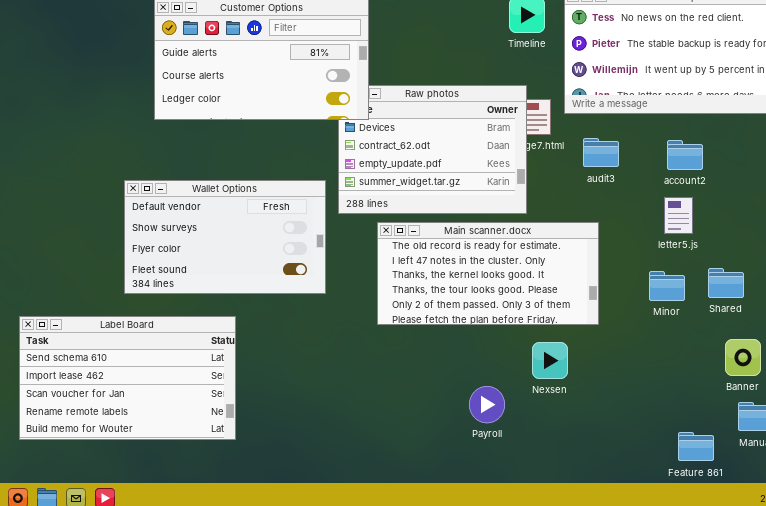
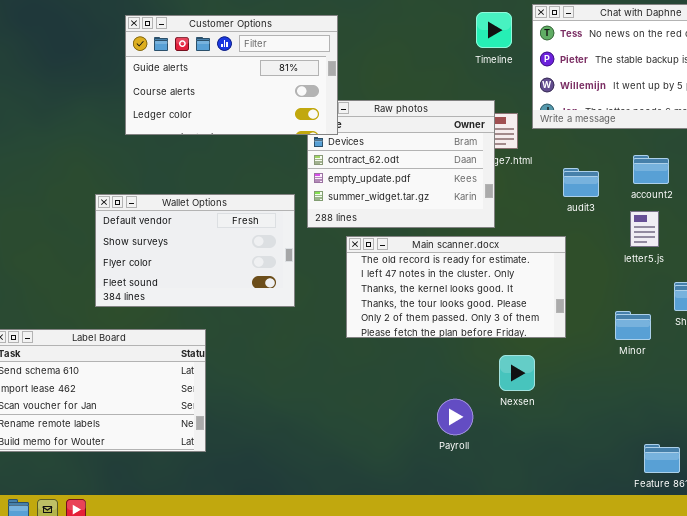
audit3: [583,138,619,167] -> [563,168,599,197], moved
Minor: [649,271,685,301] -> [615,311,651,340], moved

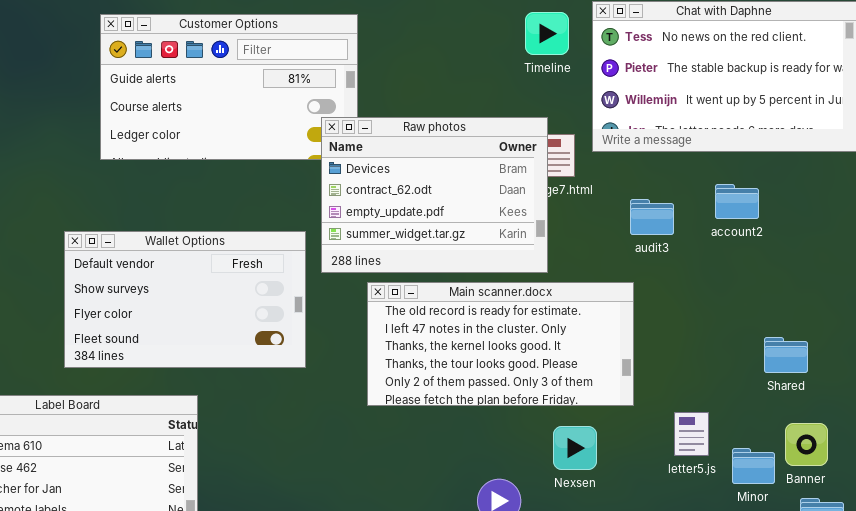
Raw photos: [307,100,495,228] -> [321,117,548,273], raised
letter5.js: [630,211,659,247] -> [674,412,709,456], moved
Minor: [615,311,651,340] -> [732,448,775,484], moved

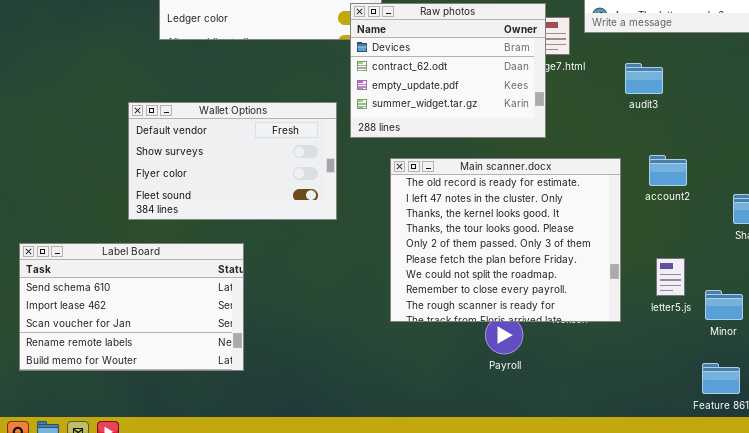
account2: [715,184,759,219] -> [649,155,687,186], moved
audit3: [630,199,674,235] -> [625,63,663,94], moved
Main scanner.docx: [367,282,634,406] -> [390,158,621,322], moved, resized

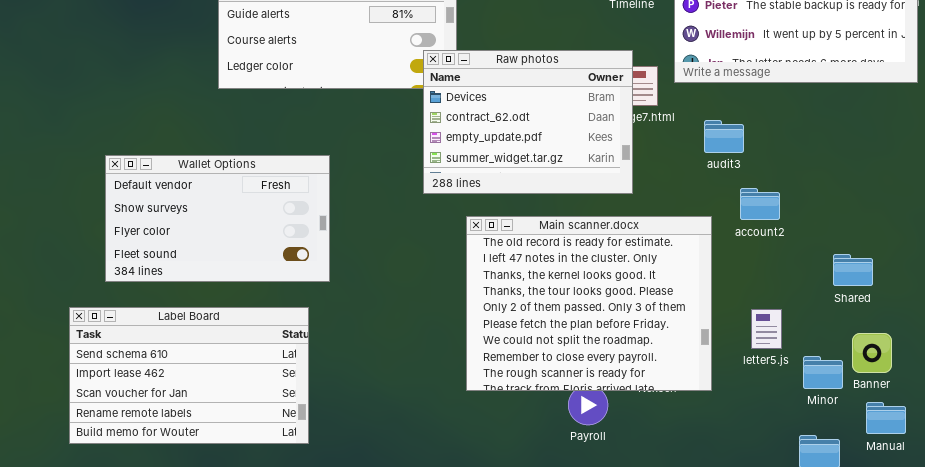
audit3: [625,63,663,94] -> [704,120,744,153], moved
Wallet Options: [128,102,337,220] -> [105,155,330,282], moved
account2: [649,155,687,186] -> [740,188,780,220], moved
letter5.js: [656,258,685,296] -> [751,309,782,349], moved

